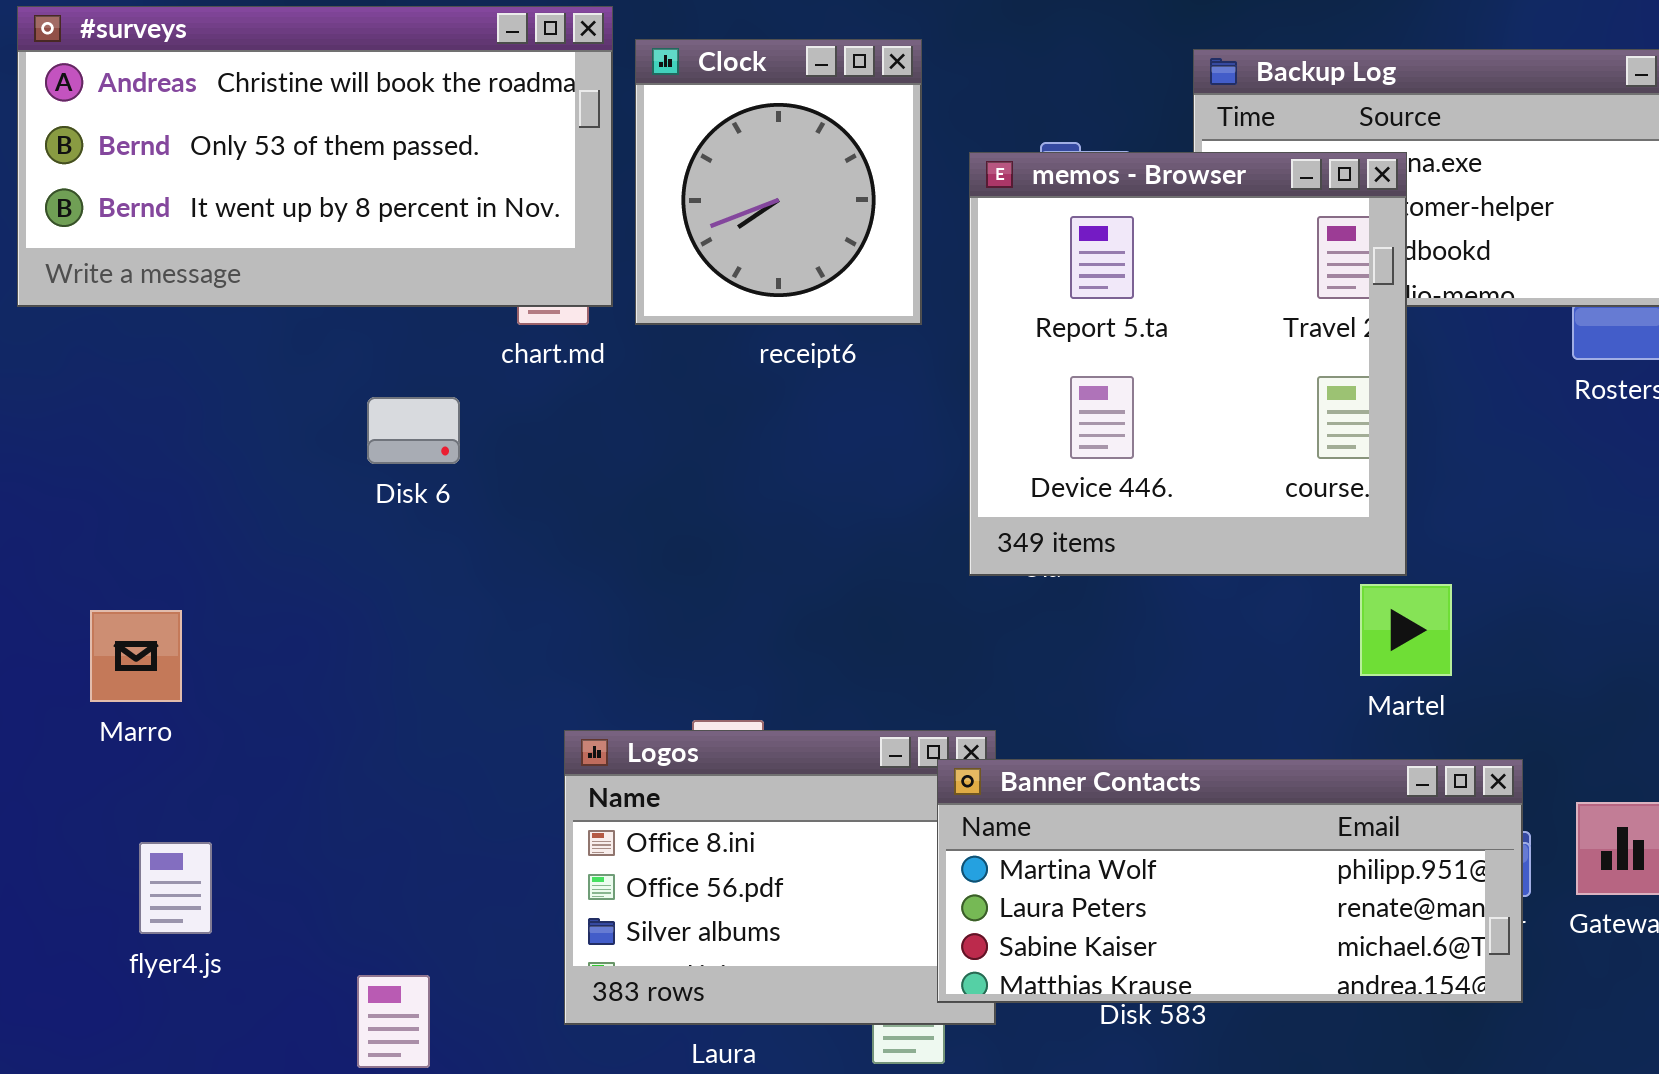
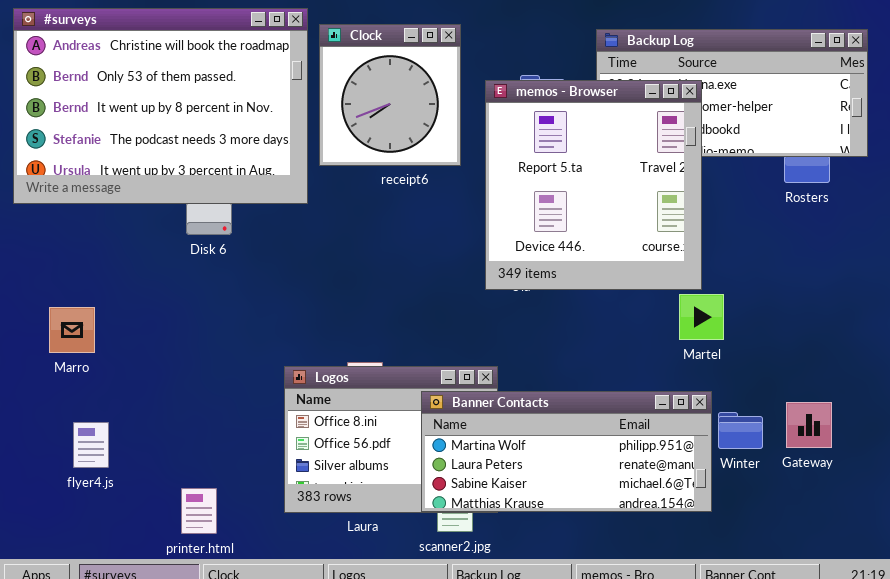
#surveys: [17,6,613,307] -> [13,8,308,204], resized
Banner Contacts: [937,759,1523,1003] -> [421,391,712,512], moved

